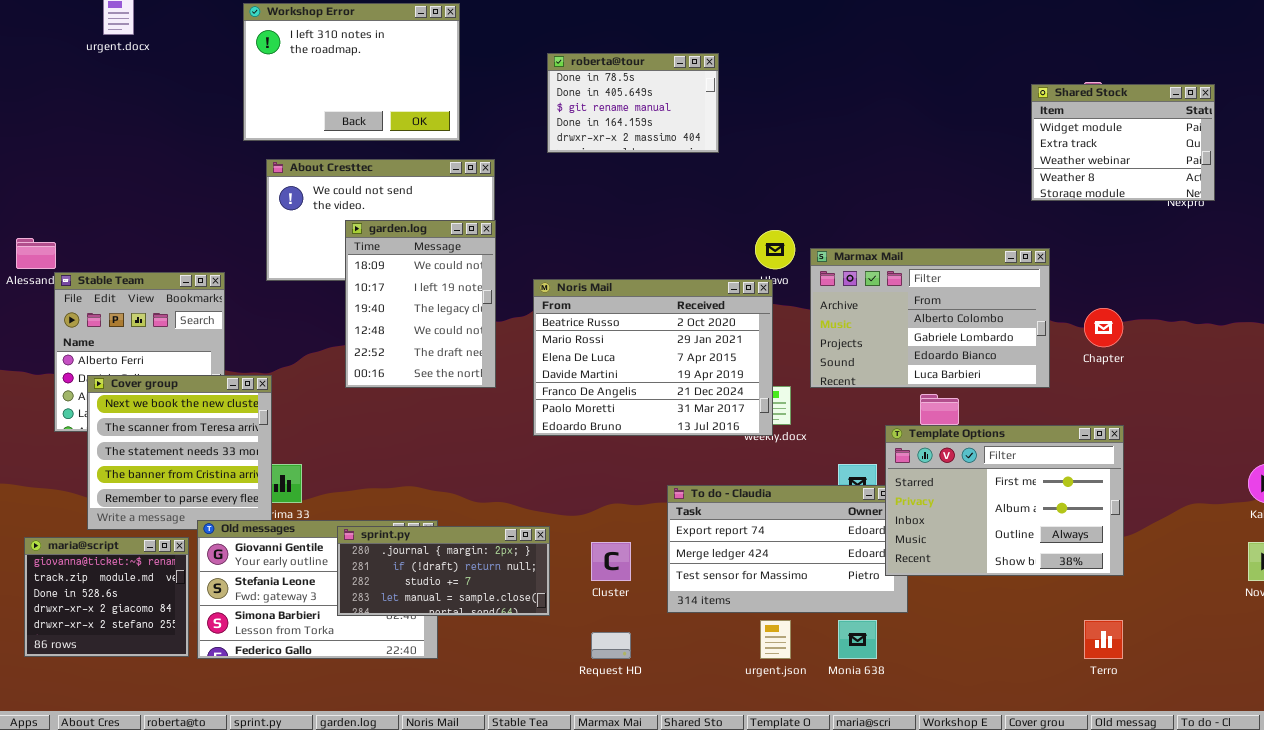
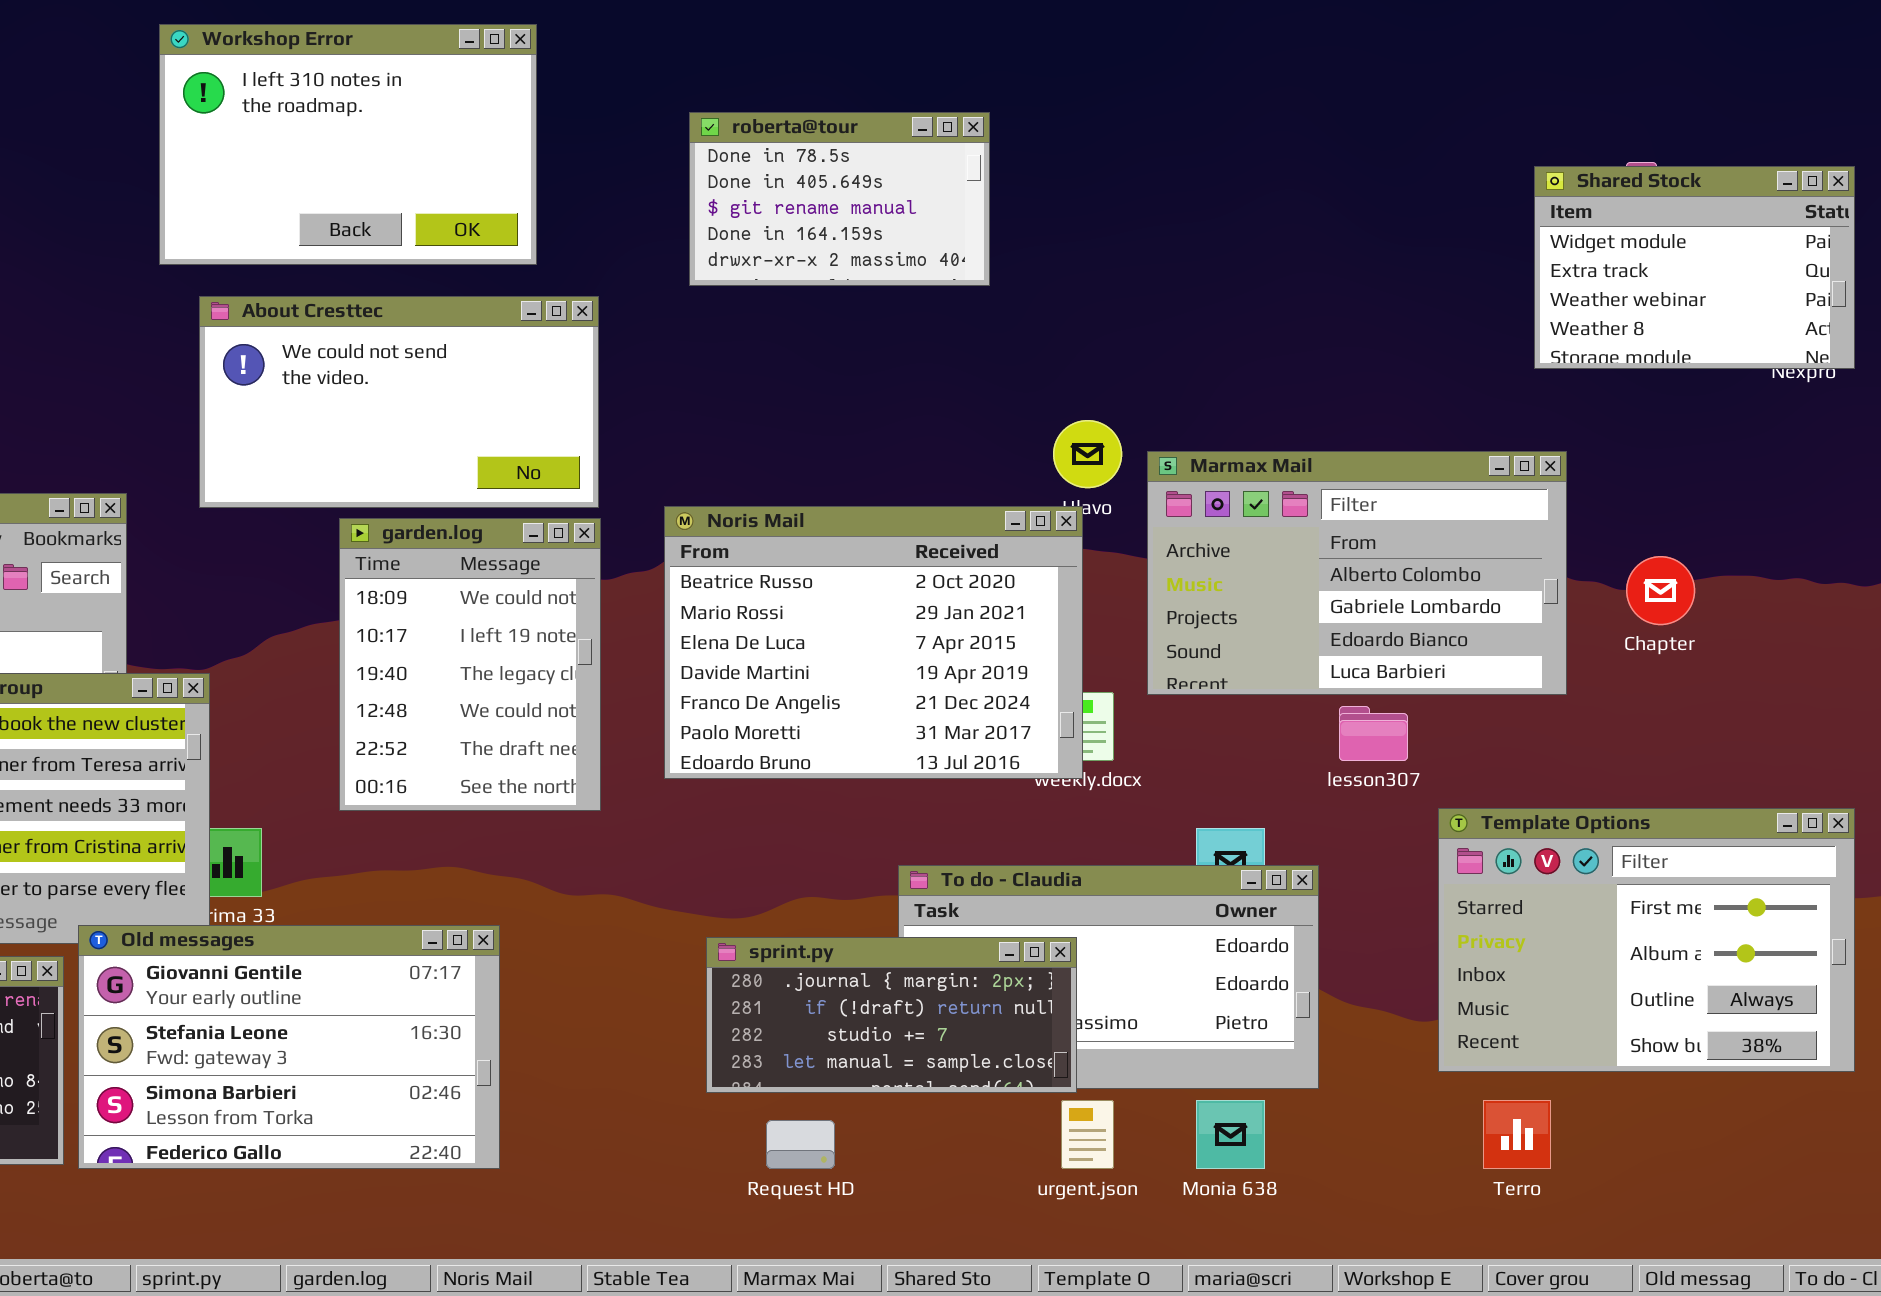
garden.log: [345,220,496,388] -> [339,518,601,811], moved
Template Options: [885,425,1124,576] -> [1438,808,1855,1072], moved
sprint.py: [337,526,550,616] -> [706,937,1077,1093], moved
Terro: [1084,620,1123,659] -> [1483,1100,1551,1169], moved

